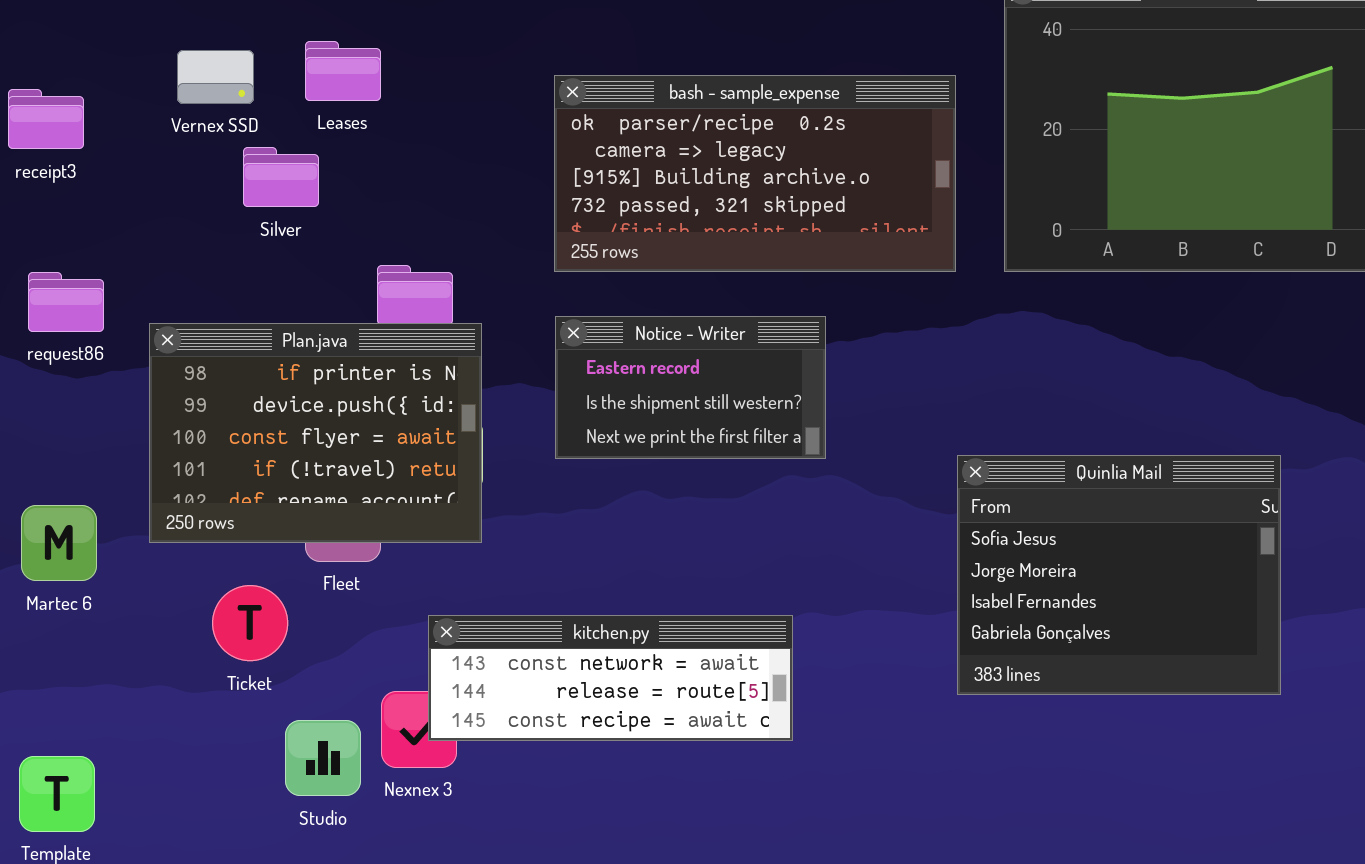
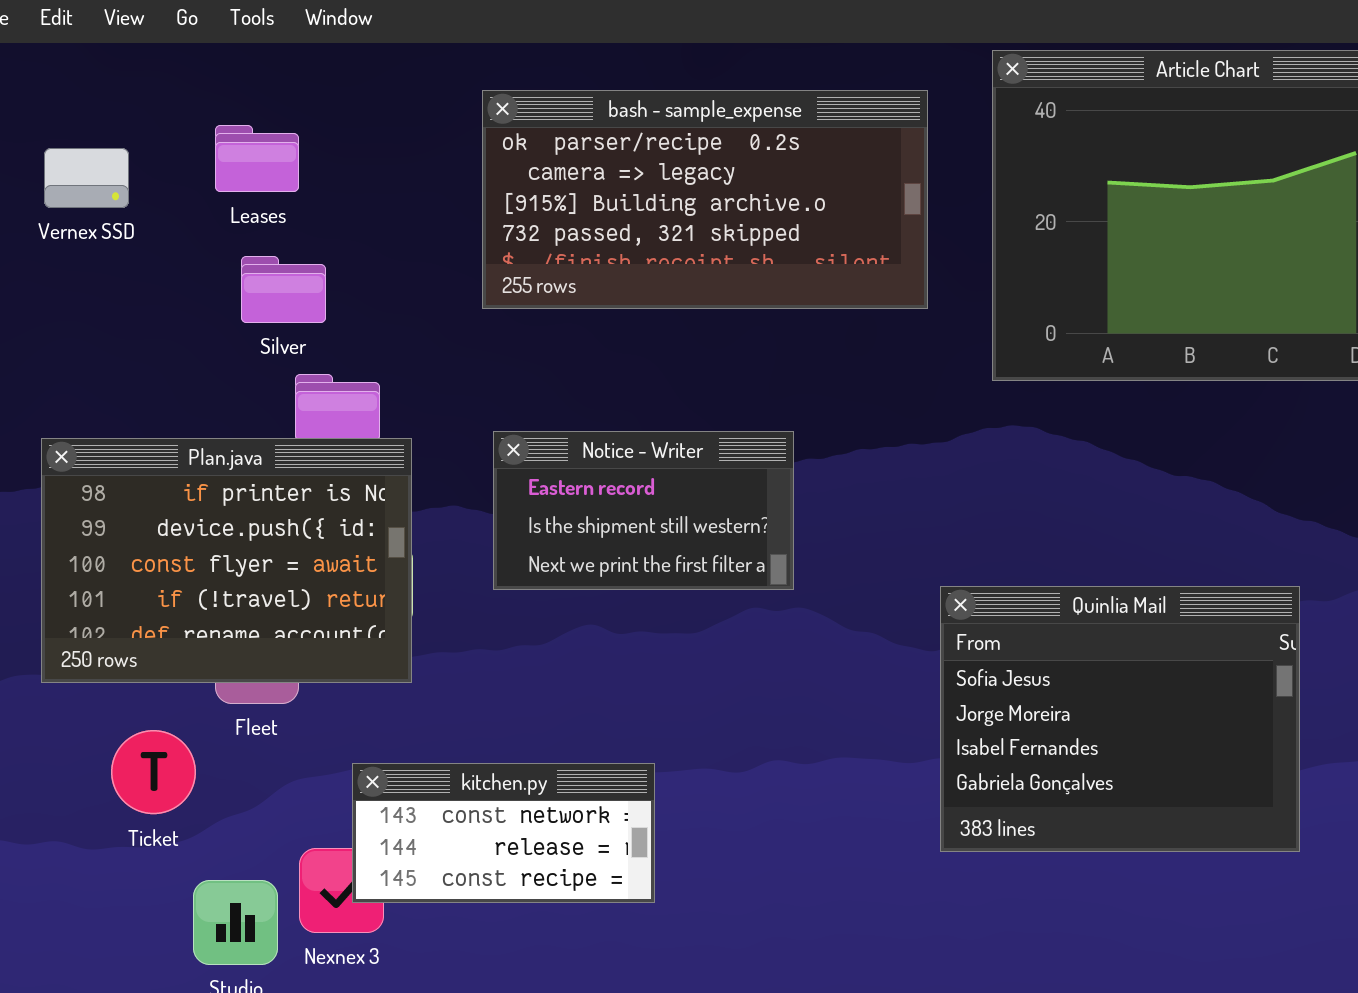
Vernex SSD: [177,50,254,104] -> [44,148,129,208], moved
bash - sample_expense: [554,75,956,272] -> [482,90,928,309], moved
Silver: [243,147,319,207] -> [241,256,326,323], moved
kitchen.py: [428,615,793,741] -> [352,763,655,903], resized

